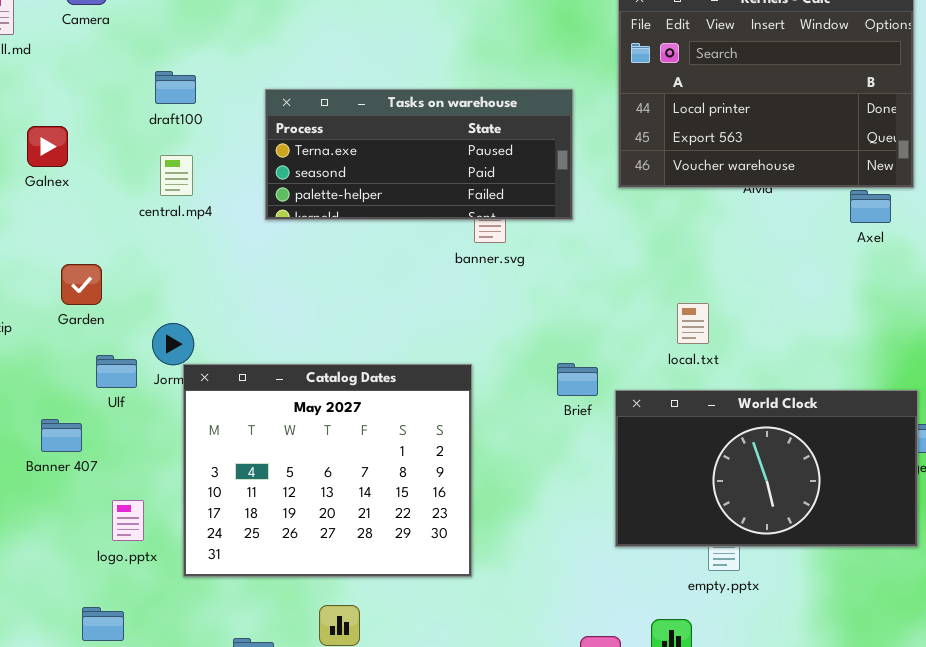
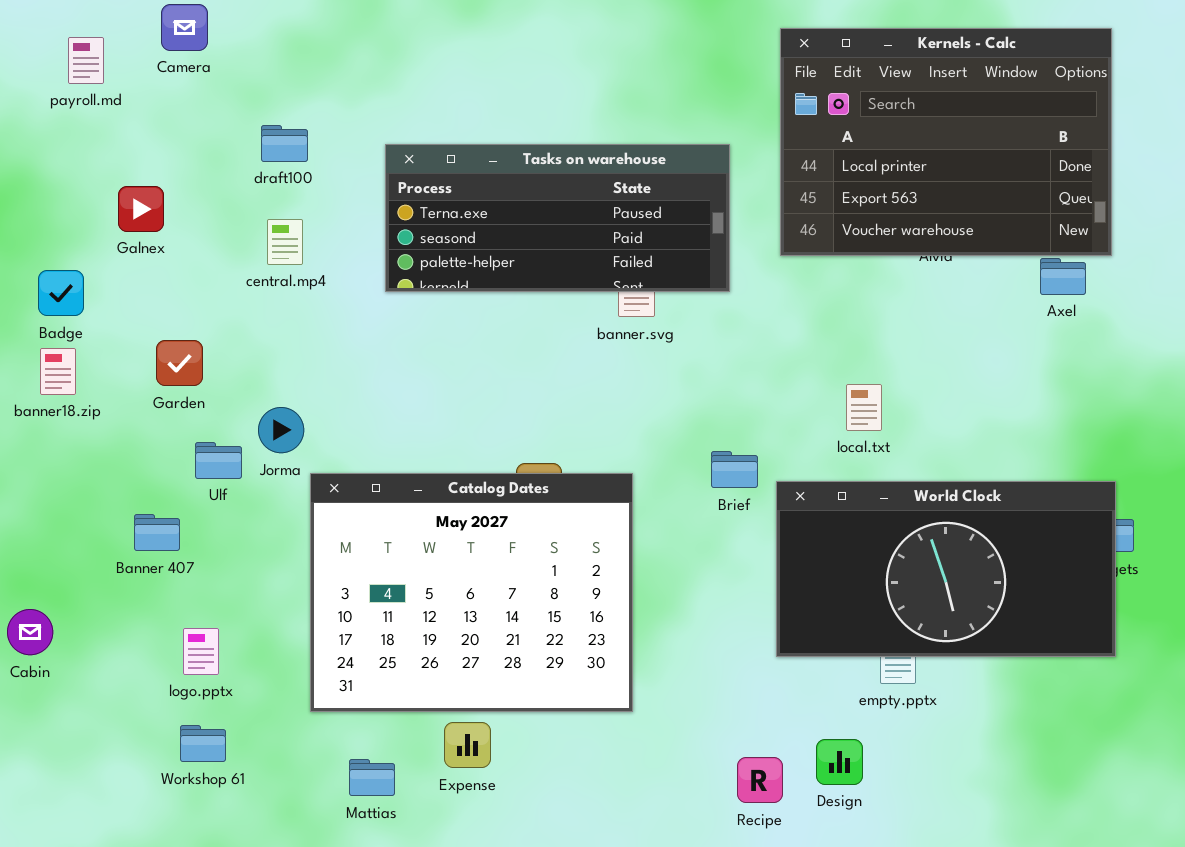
Catalog Dates: [183,364,472,577] -> [310,473,633,712], moved
logo.pptx: [112,500,144,541] -> [183,628,219,675], moved

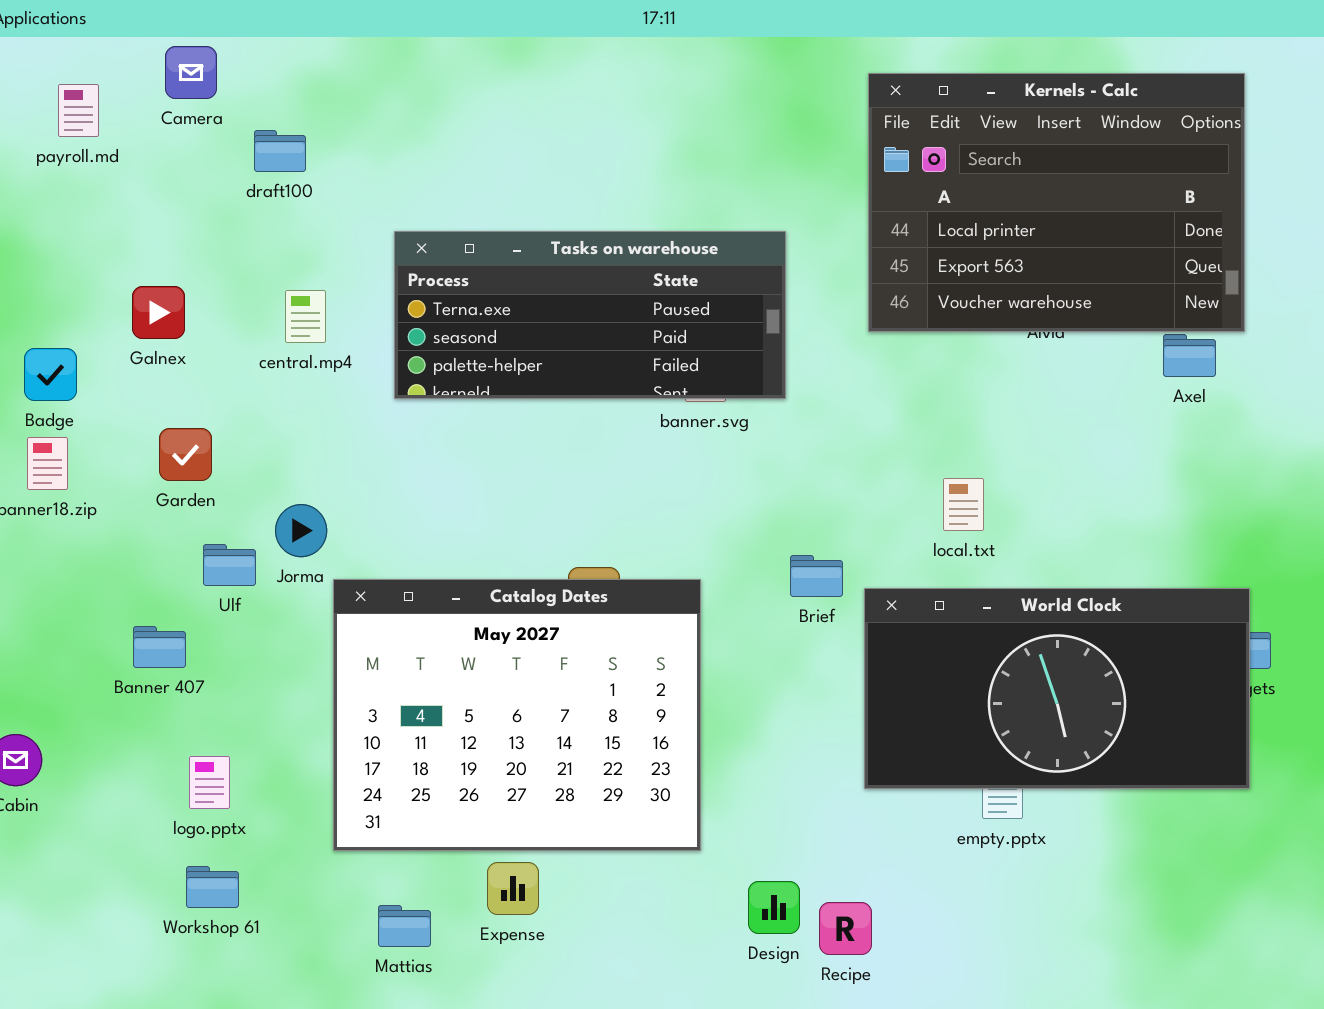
draft100: [261,125,308,162] -> [254,130,306,172], moved
Tasks on warehouse: [385,144,730,292] -> [394,231,786,399], moved
Galnex: [118,186,164,232] -> [132,286,185,339], moved
Design: [816,739,863,785] -> [748,881,800,934], moved

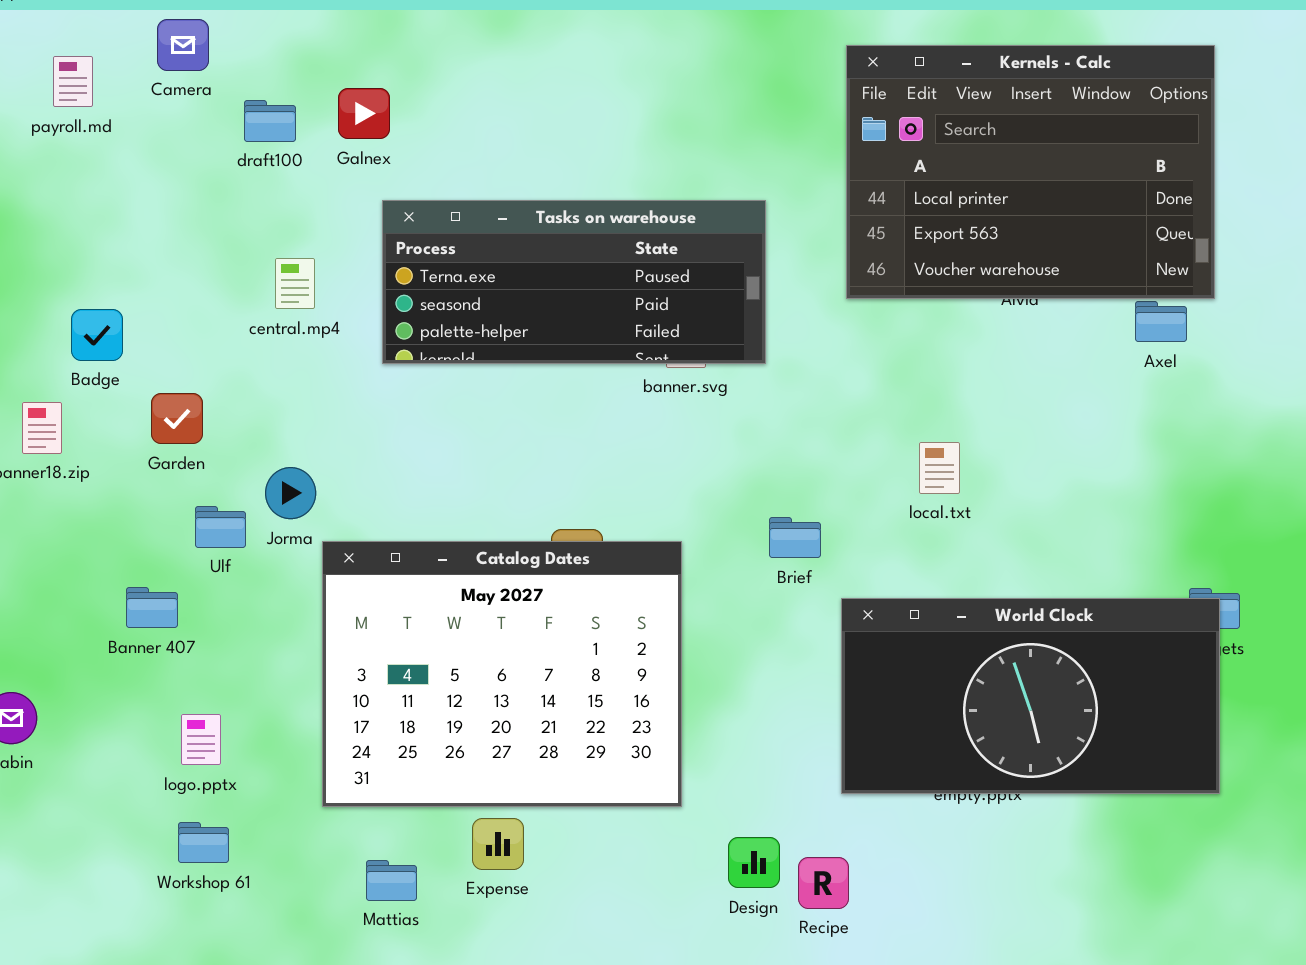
Galnex: [132,286,185,339] -> [338,88,390,139], moved
Badge: [24,348,77,401] -> [71,309,123,361], moved
World Clock: [864,588,1250,789] -> [841,598,1220,794], moved

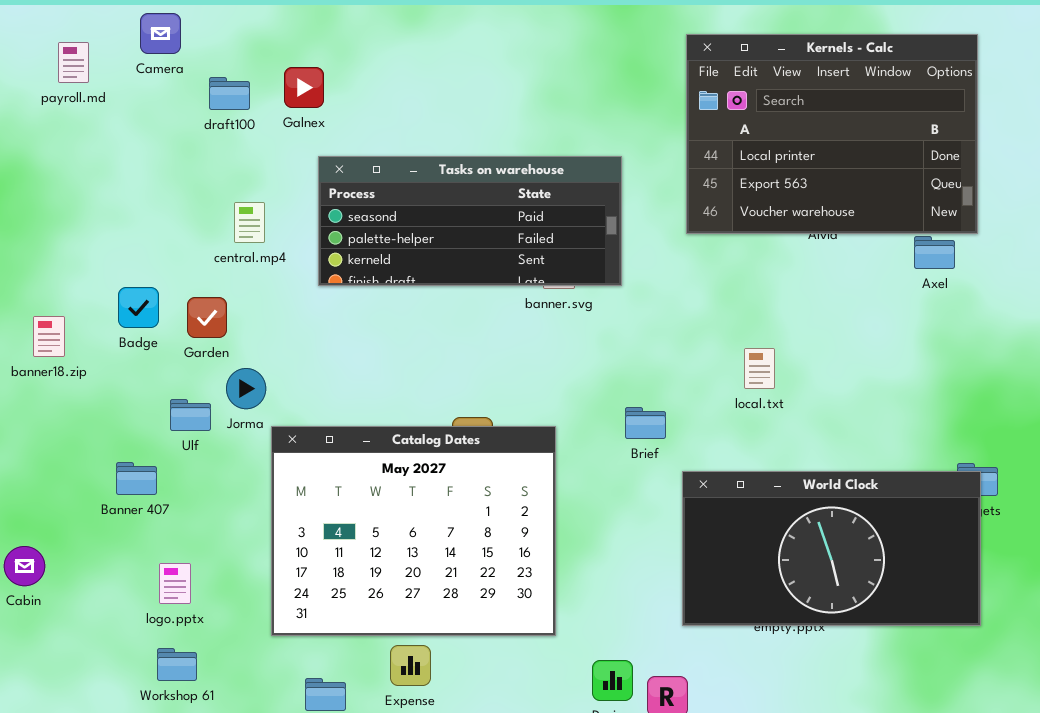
Tasks on warehouse: [382,200,766,364] -> [318,156,622,286], scrolled down 1 row
Badge: [71,309,123,361] -> [118,287,159,328], moved
Garden: [151,393,203,444] -> [187,297,227,338], moved

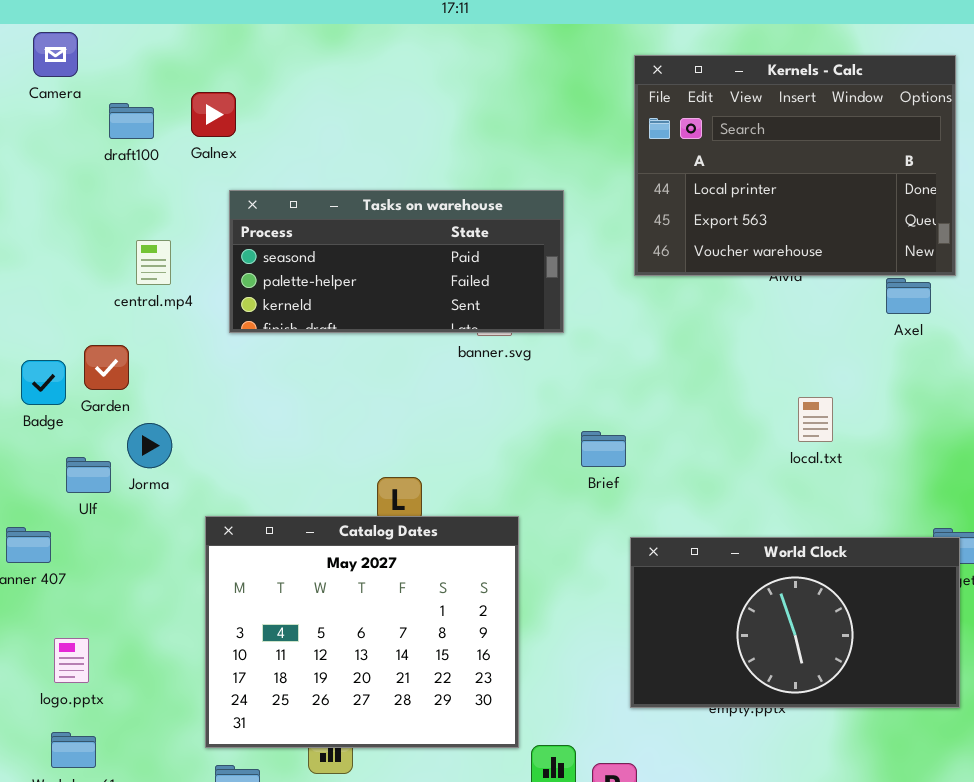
Badge: [118,287,159,328] -> [21,360,66,405], moved
local.txt: [744,348,775,389] -> [798,397,833,442], moved
Brief: [625,407,666,439] -> [581,431,626,467], moved
Catalog Dates: [271,426,556,636] -> [205,516,519,748], moved

